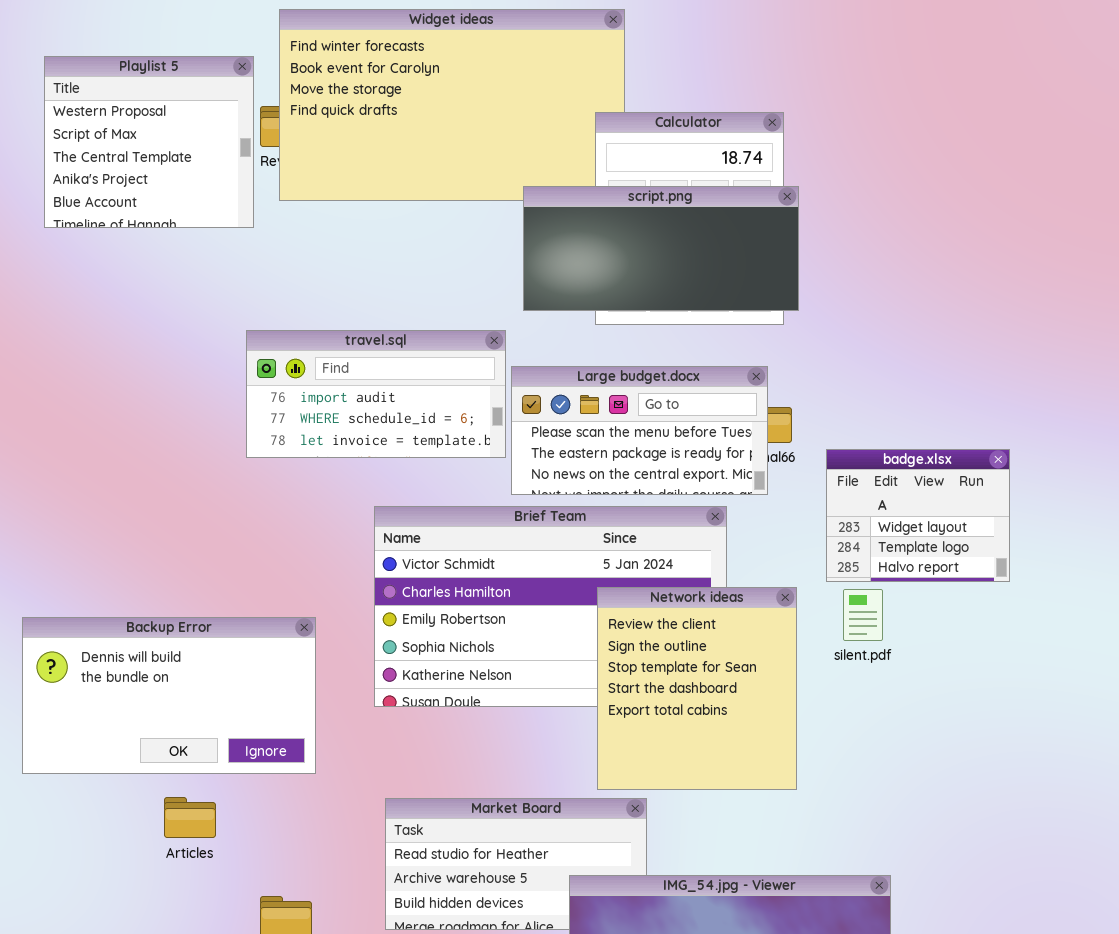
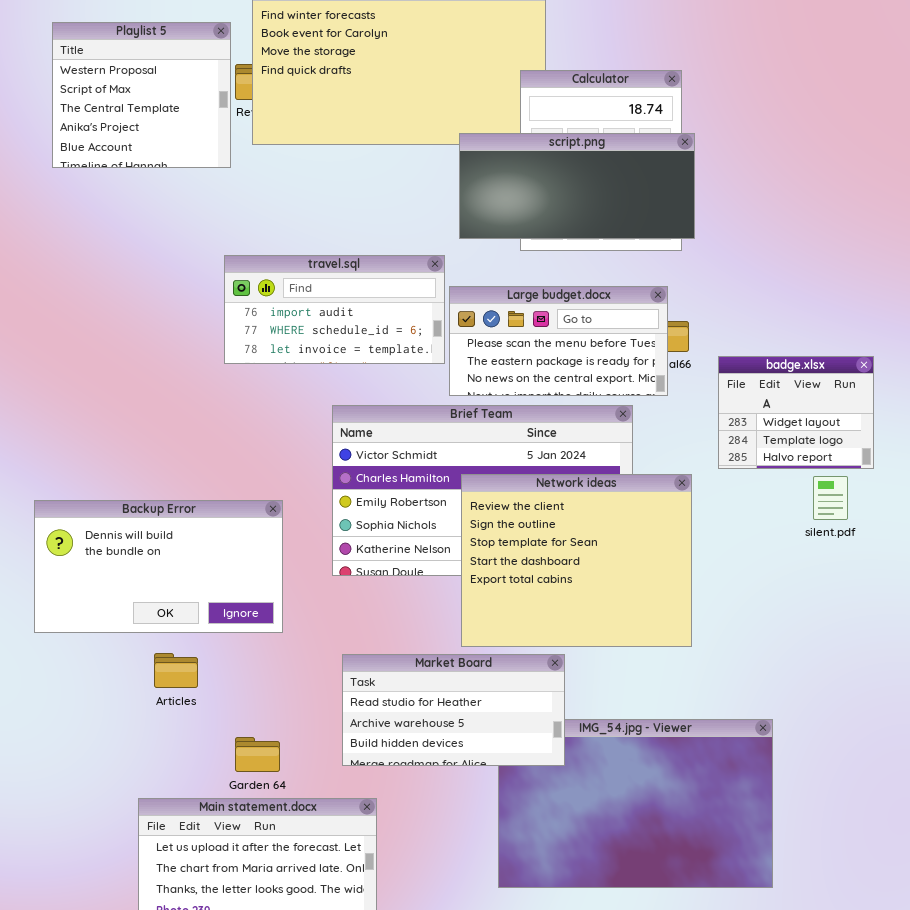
Network ideas: [597,587,797,790] -> [461,474,692,647], resized
silent.pdf: [843,589,883,641] -> [813,476,848,520], moved
Market Board: [385,798,647,930] -> [342,654,565,766], raised

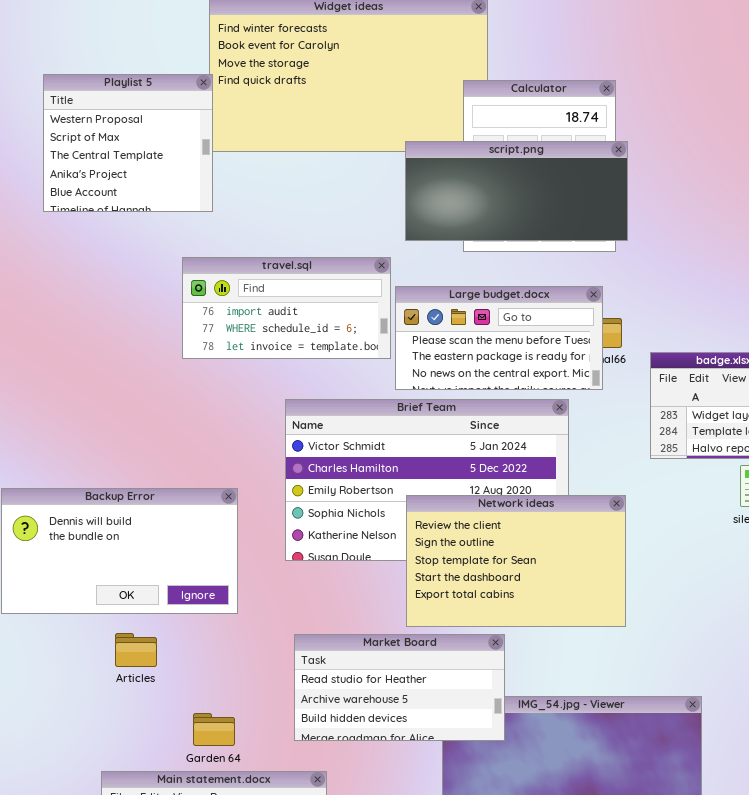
Playlist 5: [52,22,231,168] -> [43,74,213,212], moved
Network ideas: [461,474,692,647] -> [406,495,626,627], resized

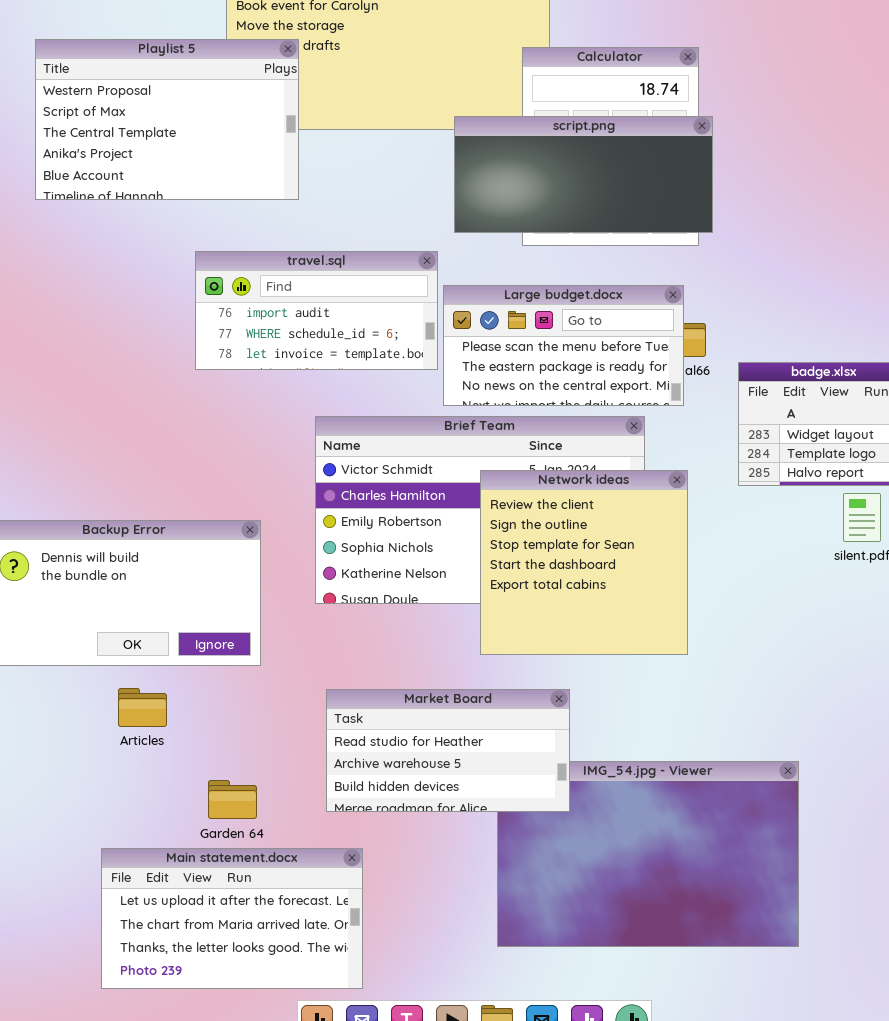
Playlist 5: [43,74,213,212] -> [35,39,299,200], resized
Network ideas: [406,495,626,627] -> [480,470,688,655], moved, resized

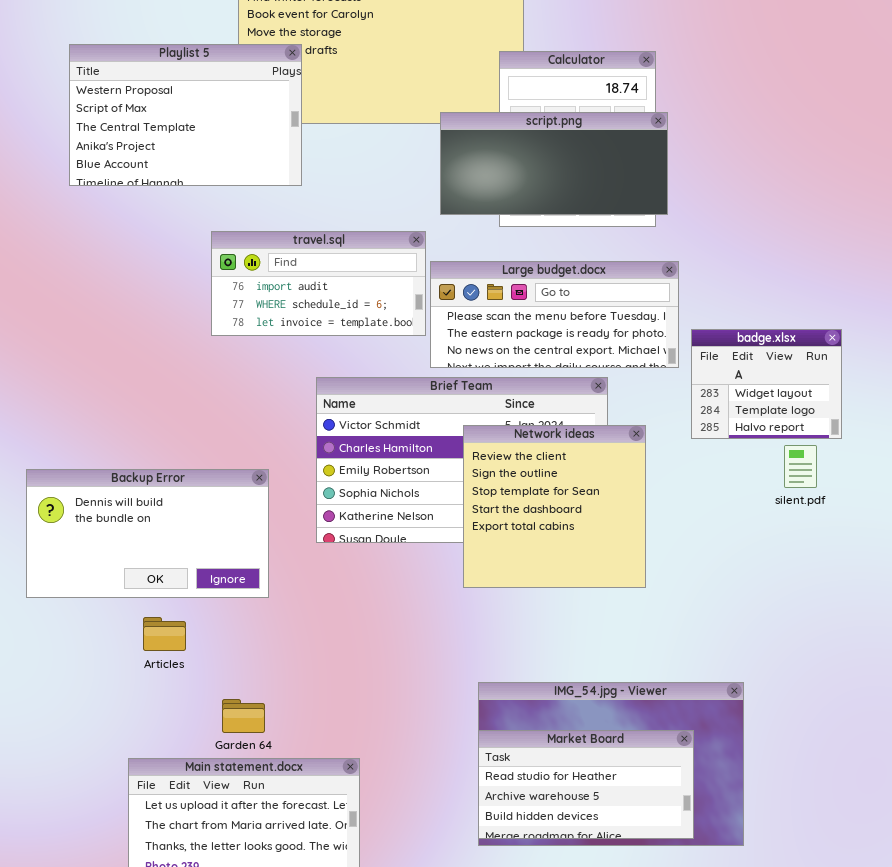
Large budget.docx: [443,285,684,406] -> [430,261,679,368], resized
Market Board: [326,689,570,812] -> [478,730,694,839], moved

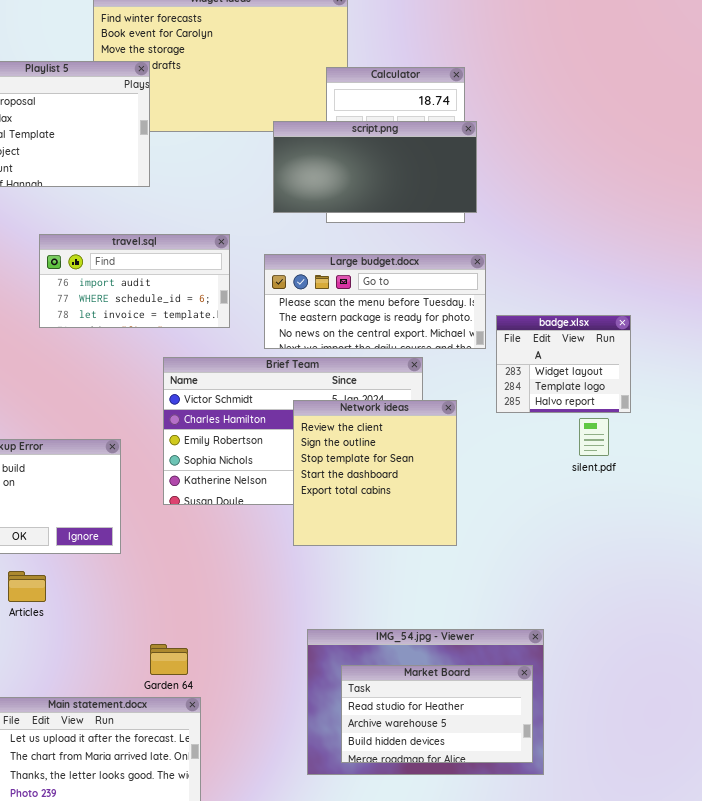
travel.sql: [211,231,426,336] -> [39,234,230,328], moved
Garden 64: [222,699,265,733] -> [150,644,188,675], moved
Market Board: [478,730,694,839] -> [341,665,533,763], moved

